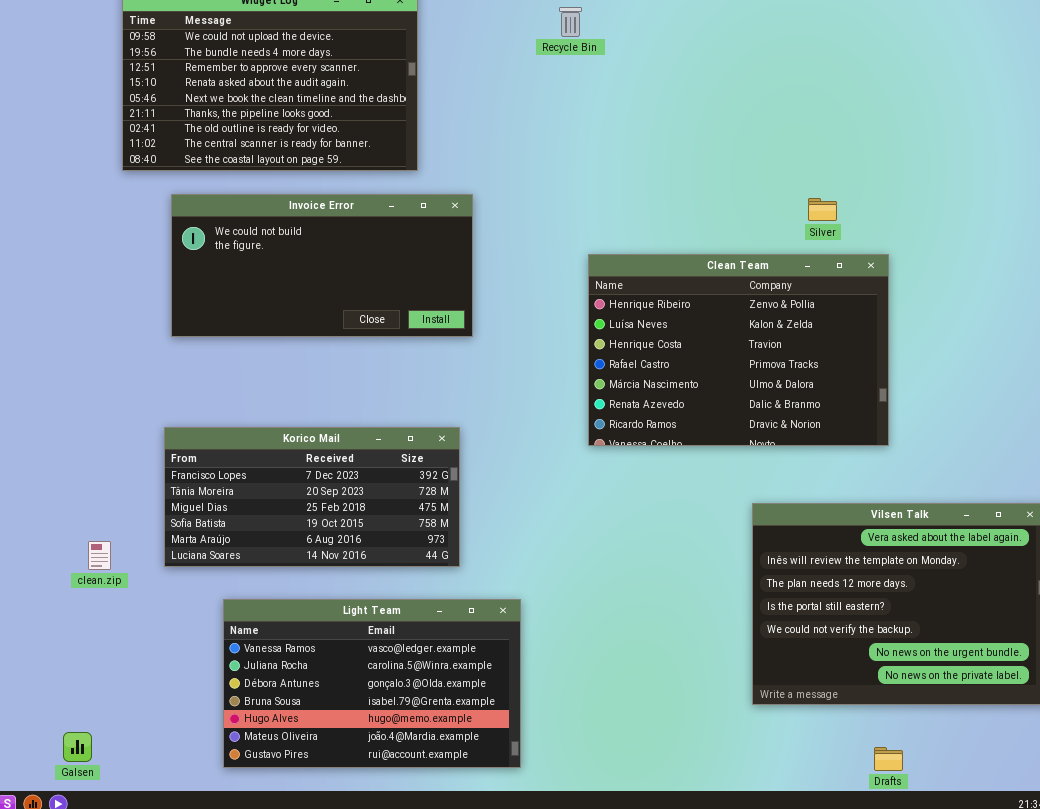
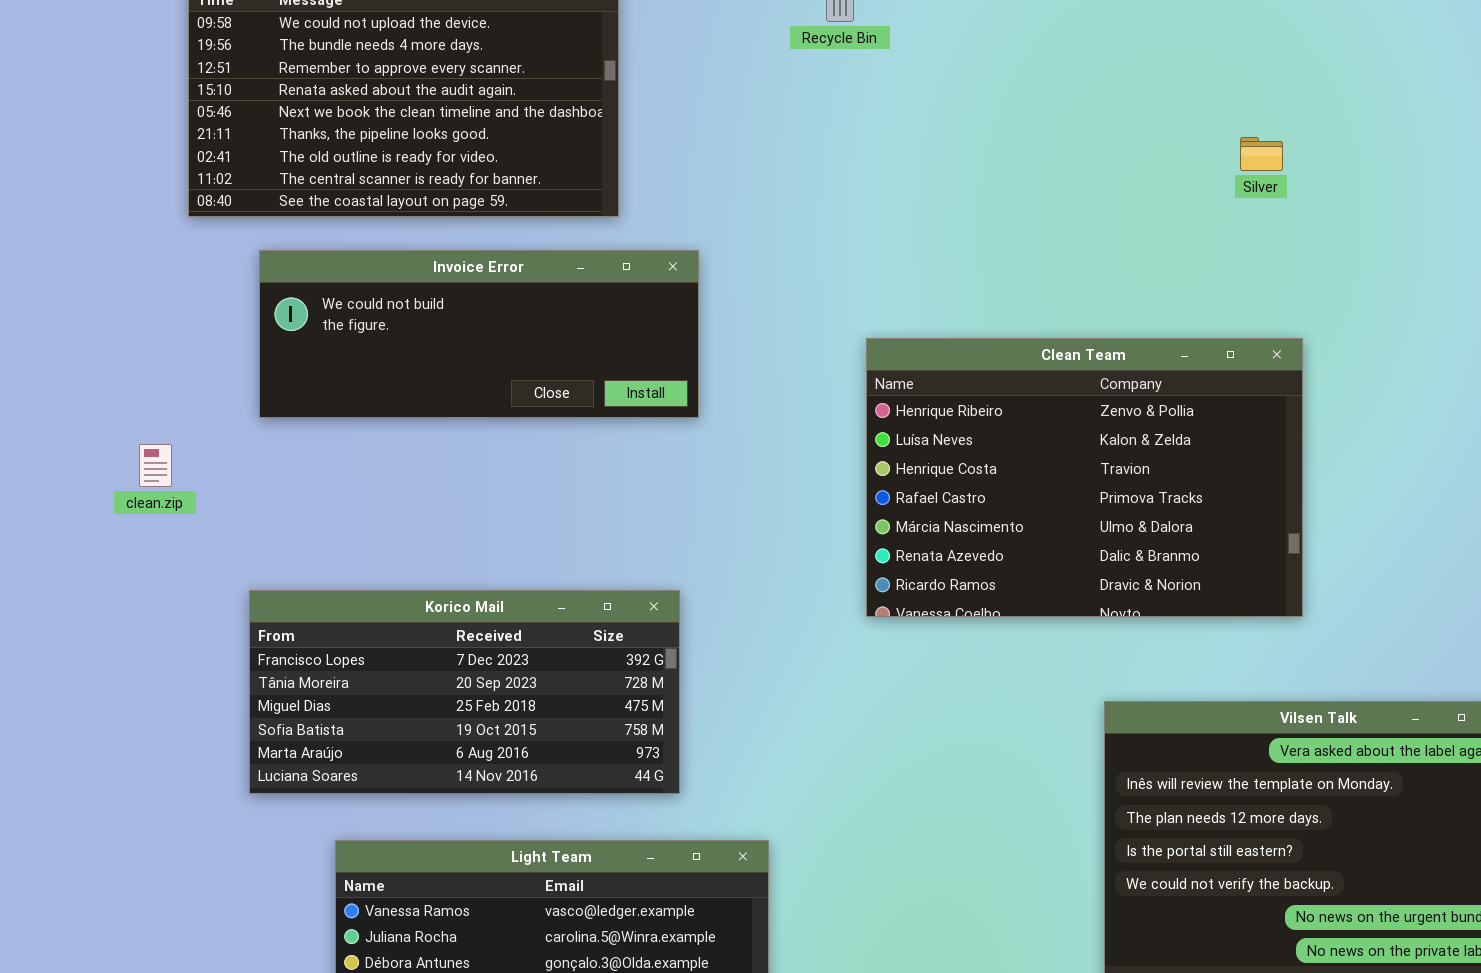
Invoice Error: [171,194,473,337] -> [259,250,699,418], resized
Silver: [808,198,837,221] -> [1240,137,1283,171], moved
clean.zip: [88,541,111,570] -> [139,444,172,487], moved

